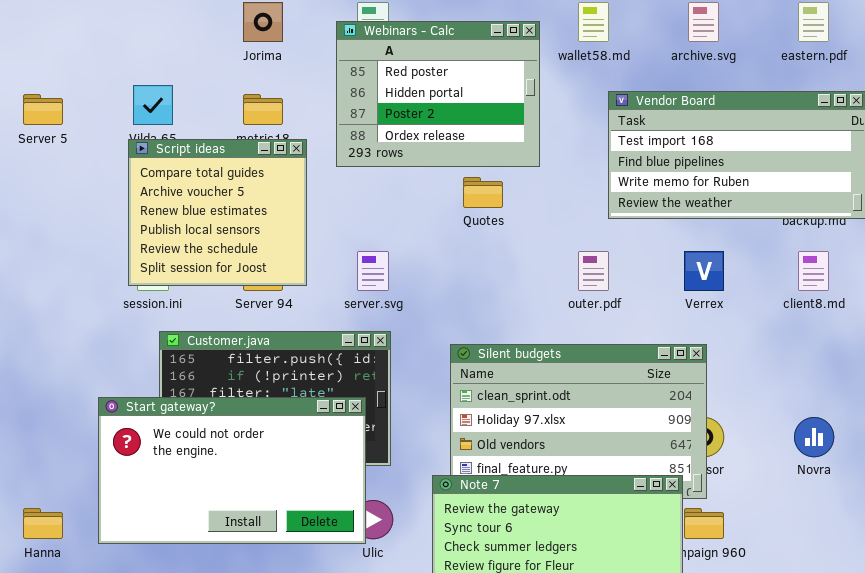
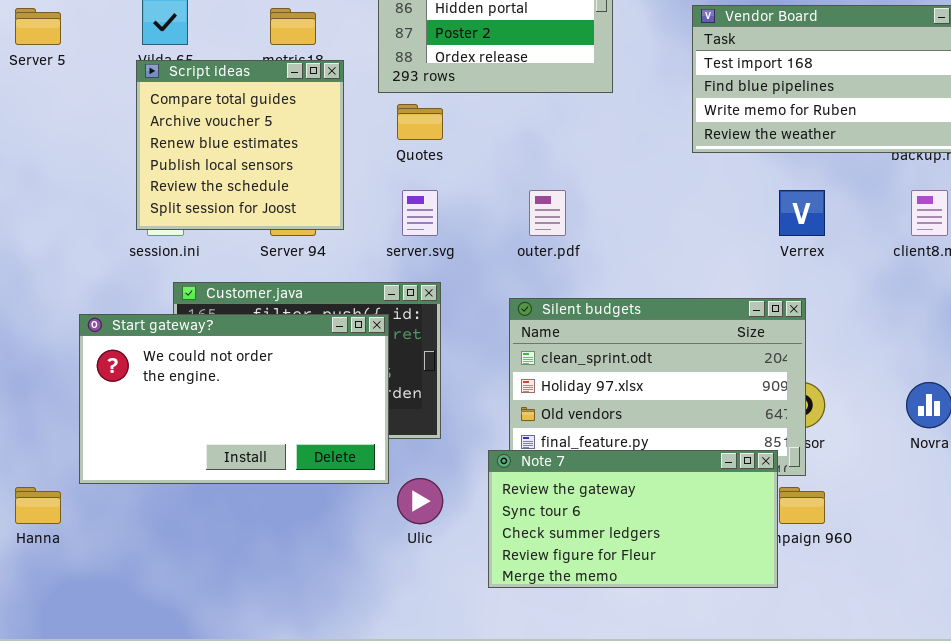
Quotes: [463,177,503,208] -> [397,104,443,140], moved
outer.pdf: [578,251,609,291] -> [529,190,566,236], moved
Start gateway?: [98,397,366,544] -> [79,314,389,484], moved

